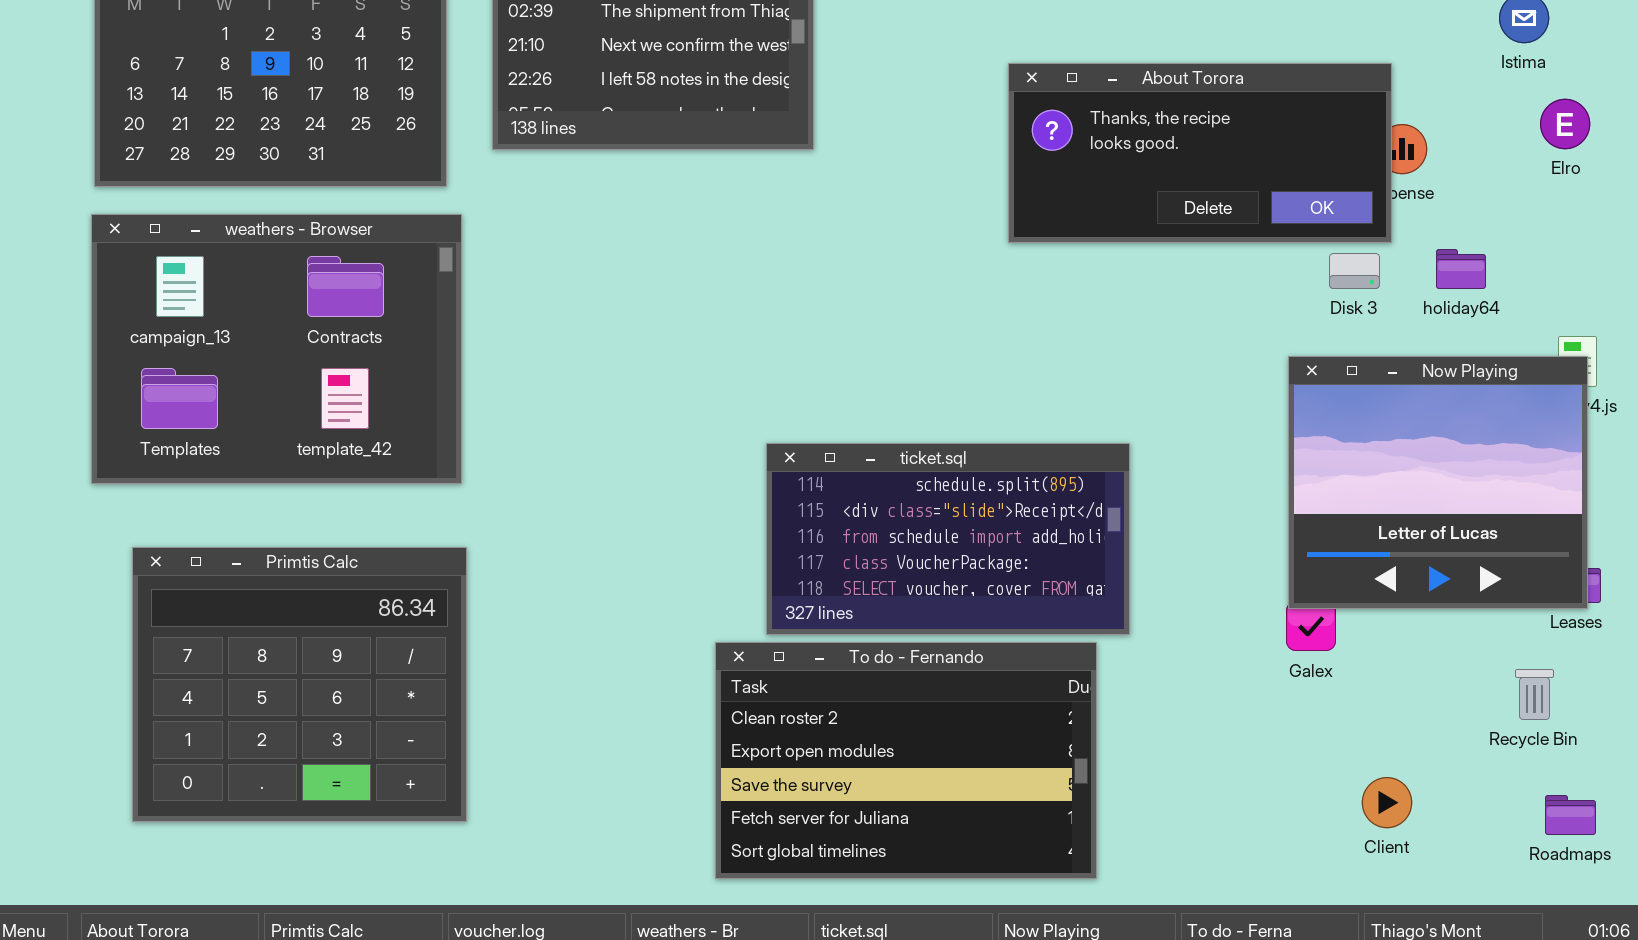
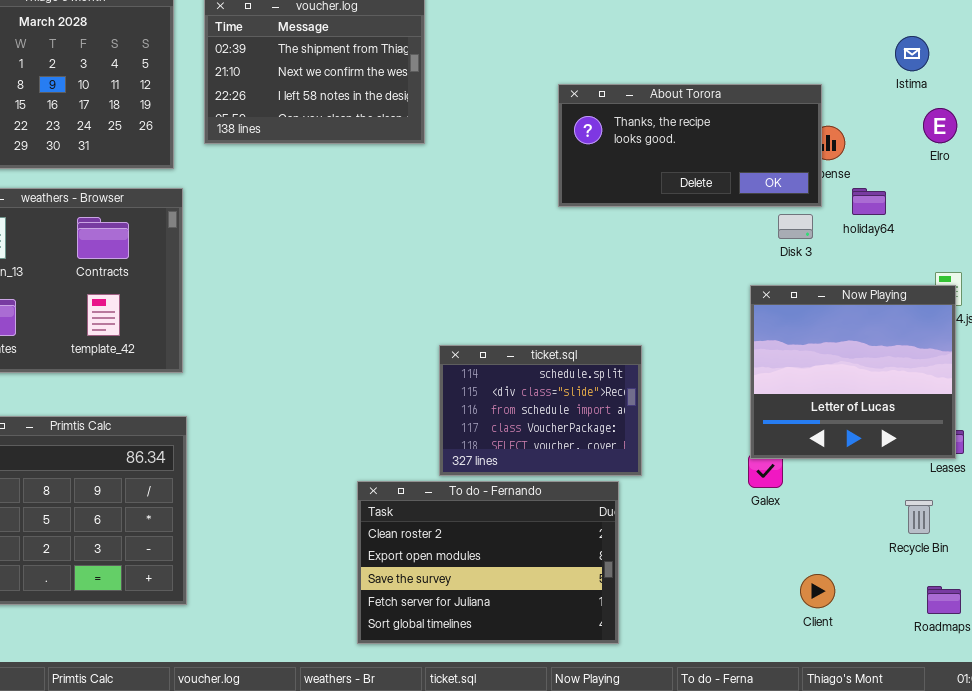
holiday64: [1436,249,1486,289] -> [852,188,886,215], moved
ticket.sql: [766,443,1130,635] -> [439,345,642,476], resized

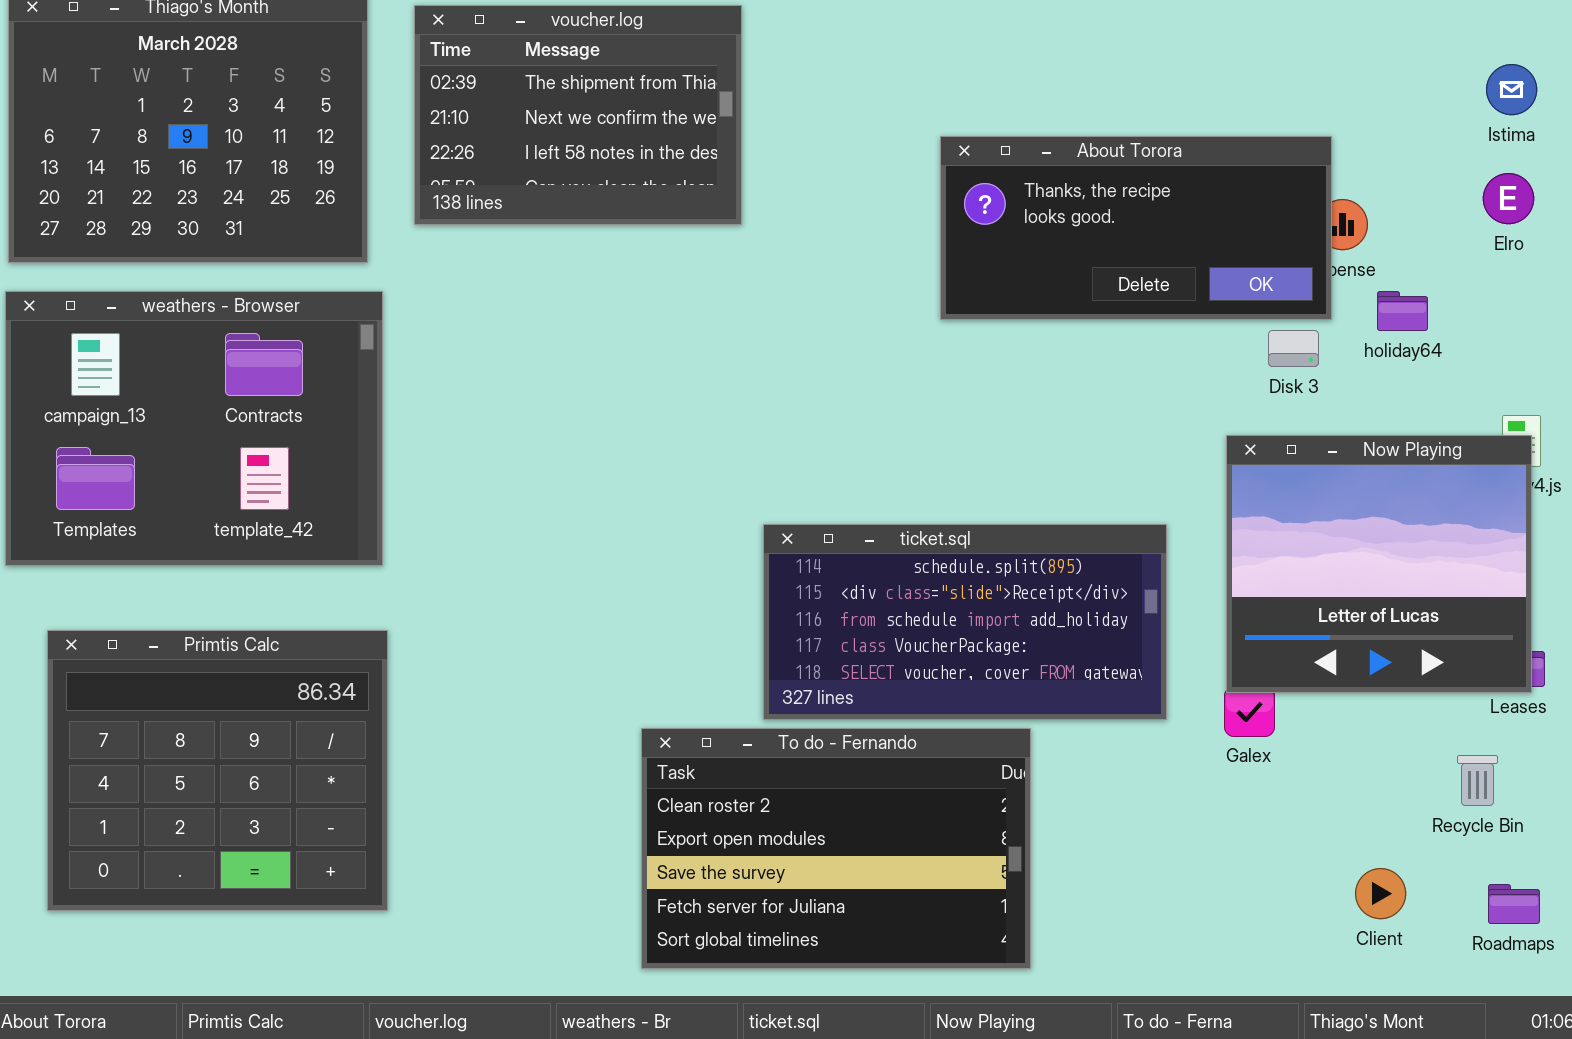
Istima: [895,36,929,71] -> [1486,64,1537,115], moved
ticket.sql: [439,345,642,476] -> [763,524,1167,720], resized
Client: [800,574,835,608] -> [1355,868,1406,919], moved

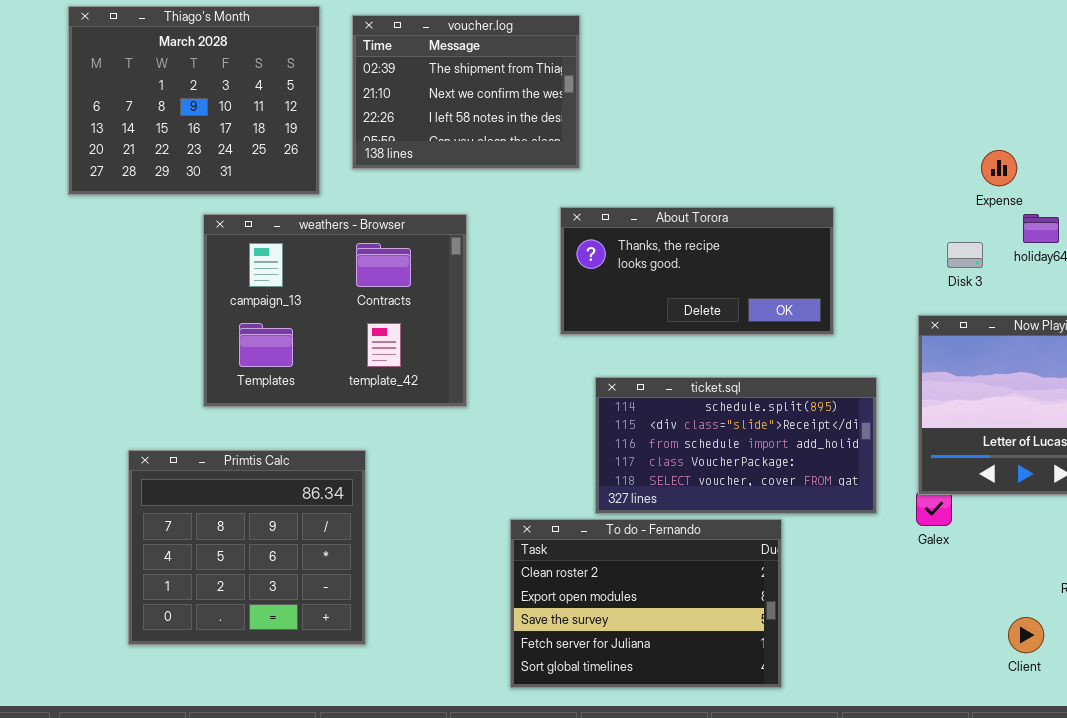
About Torora: [940,136,1332,320] -> [560,207,834,335], moved
weathers - Browser: [5,291,383,566] -> [203,214,467,407], moved
Primtis Calc: [47,630,388,911] -> [128,450,366,645], moved

